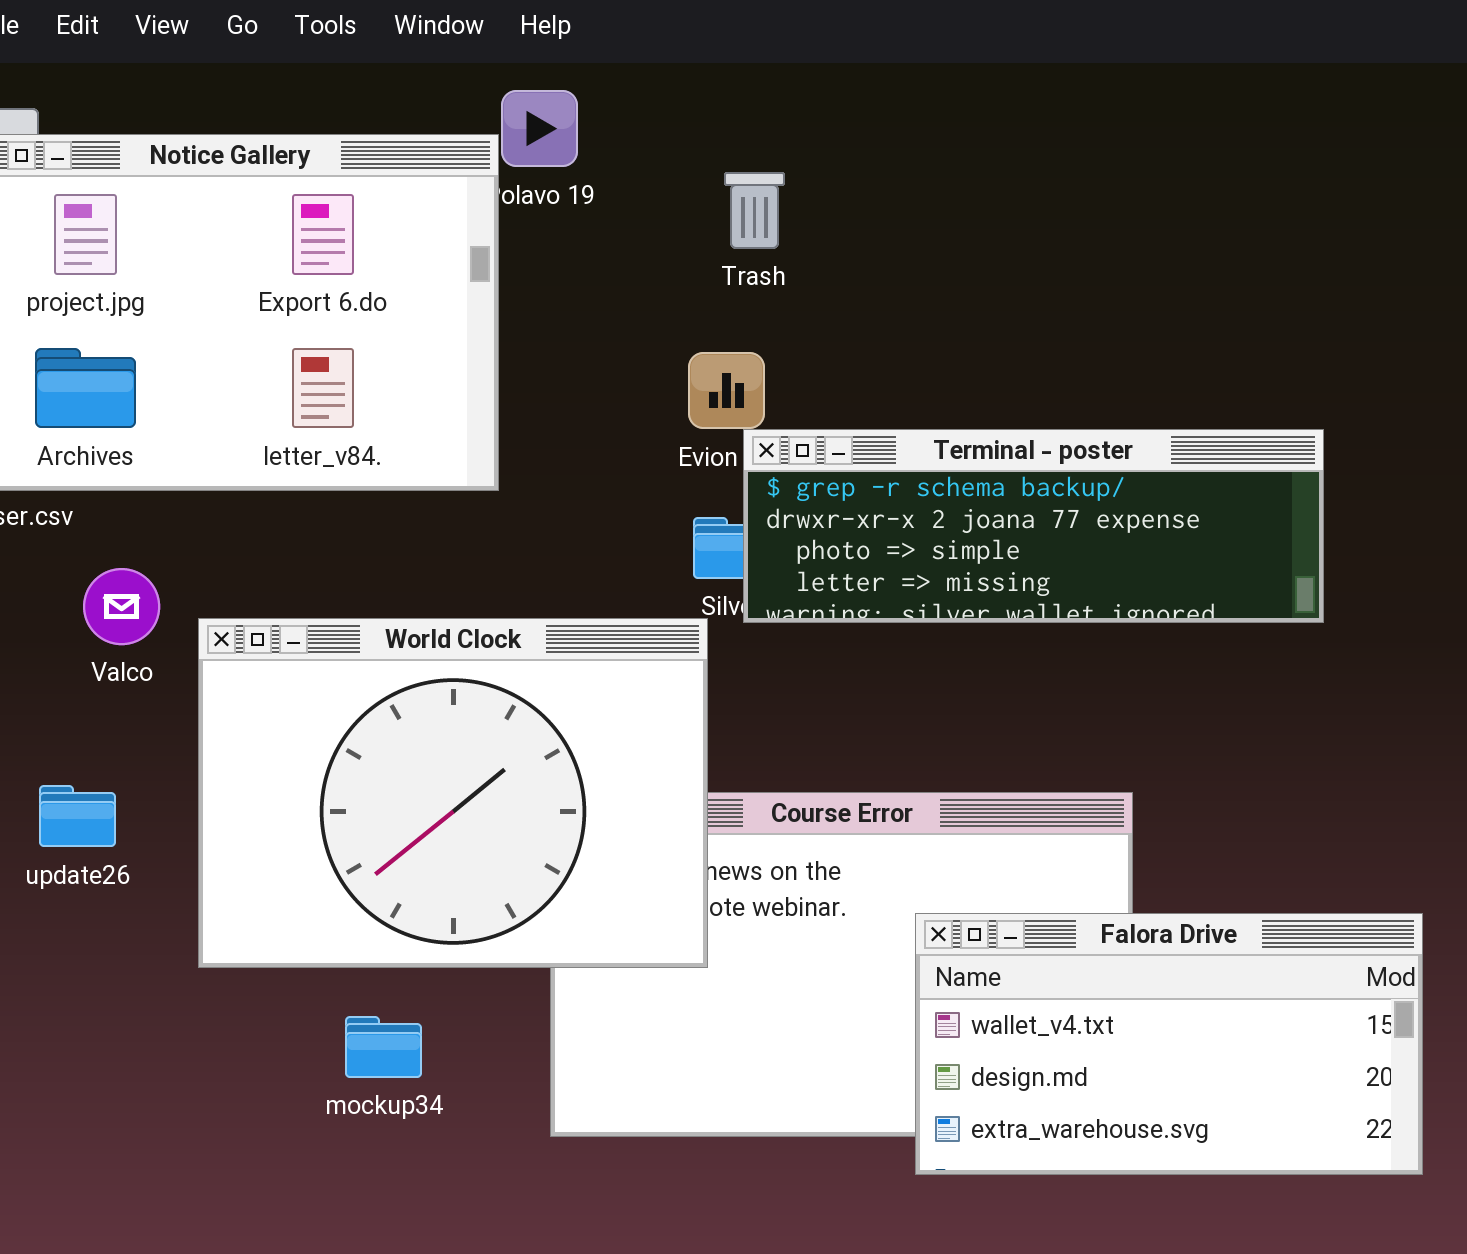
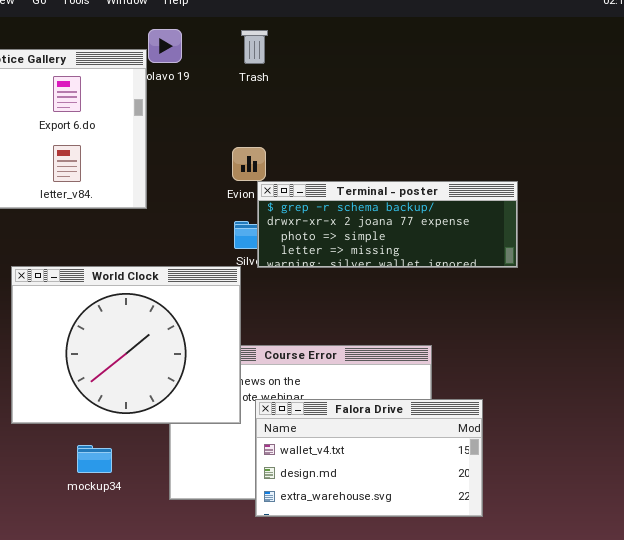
Trash: [724,172,785,249] -> [241,30,268,64], moved
Falora Drive: [915,913,1423,1175] -> [255,399,483,517], moved

